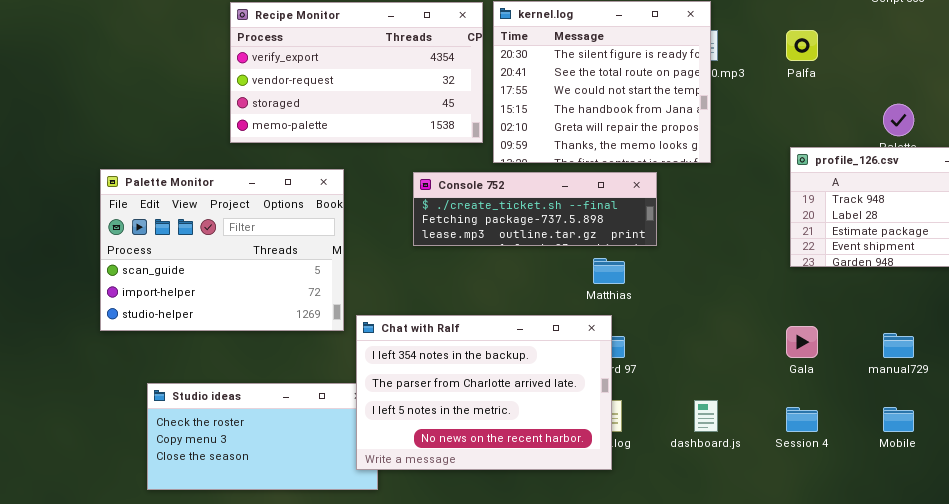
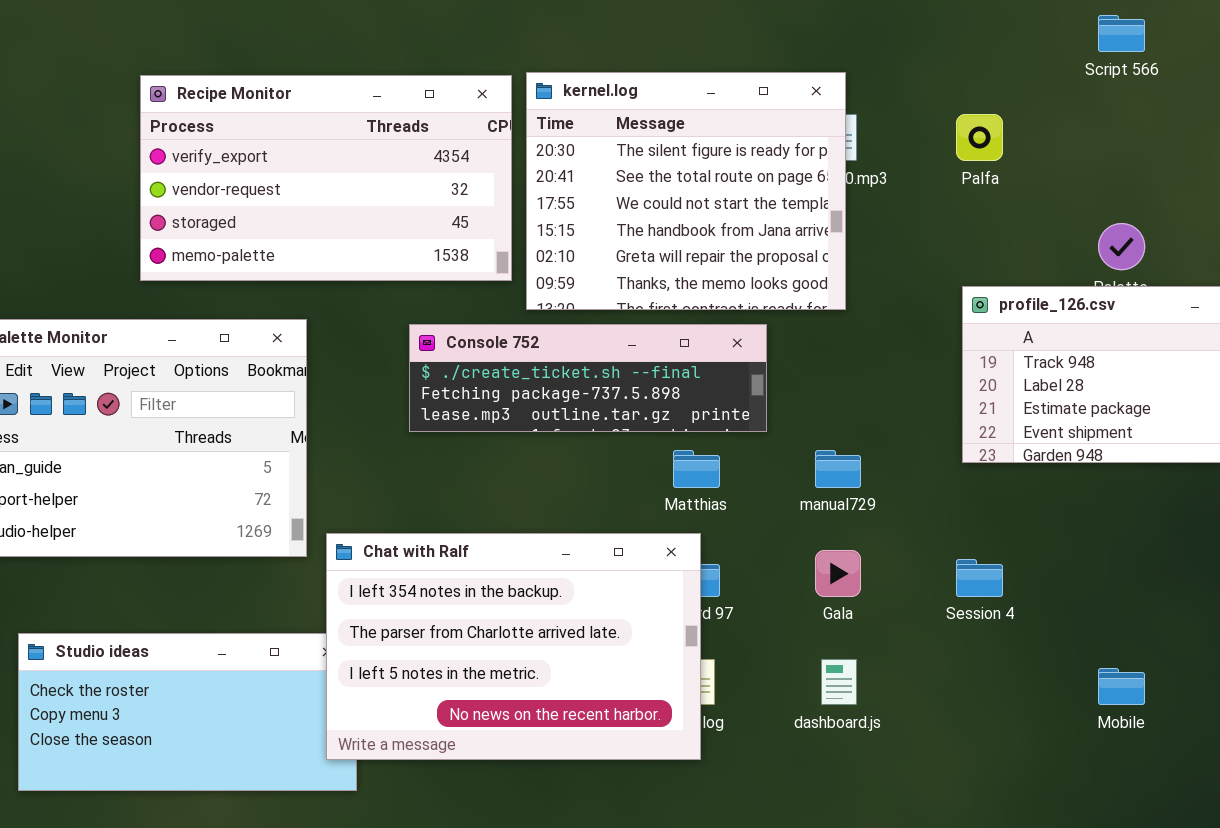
Gala: [786,326,818,358] -> [815,550,861,597], moved
manual729: [883,333,914,358] -> [815,450,861,488], moved
Session 4: [786,407,818,432] -> [956,559,1003,597], moved

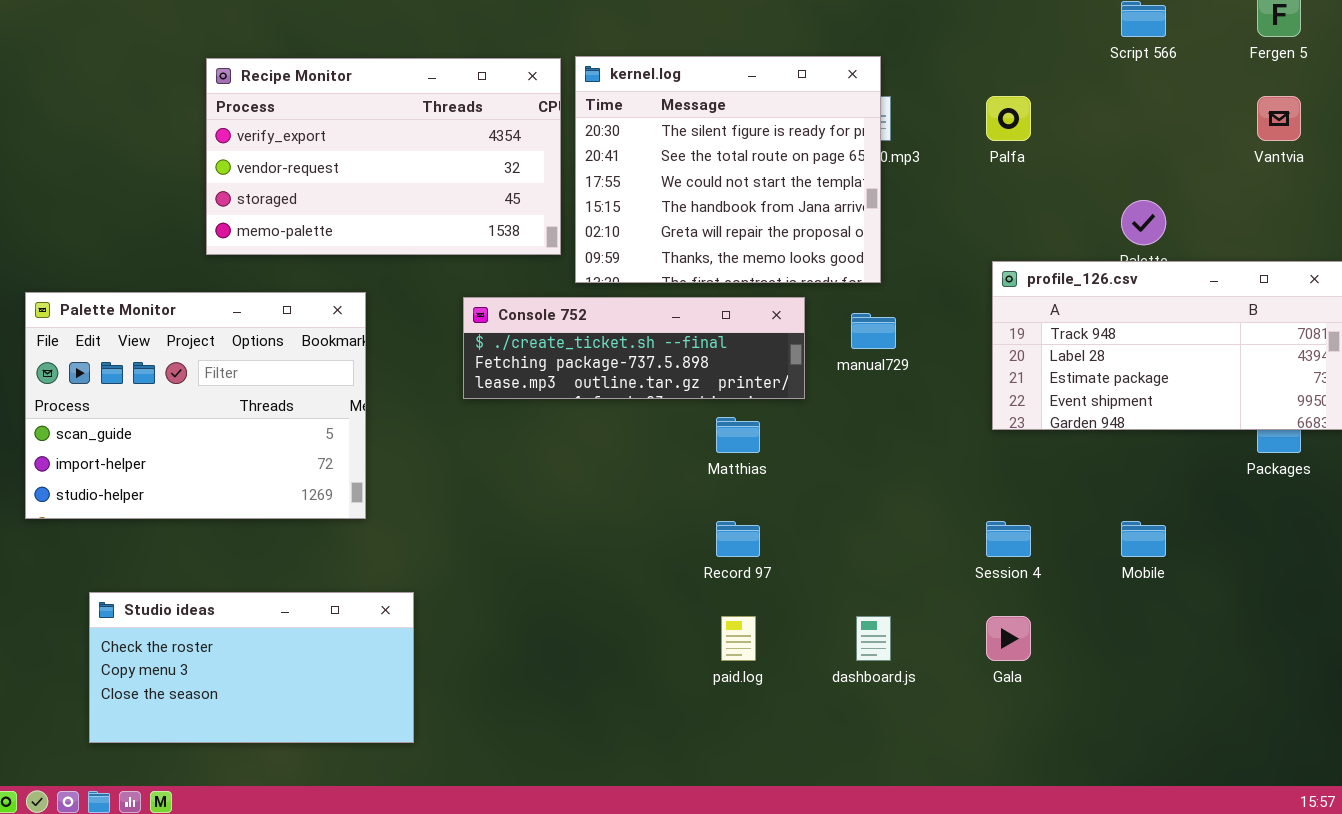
manual729: [815,450,861,488] -> [851,313,896,349], moved
Chat with Ralf: [326,533,701,760] -> none, closed
Gala: [815,550,861,597] -> [986,616,1031,661], moved
Mobile: [1098,668,1145,705] -> [1121,521,1166,557], moved

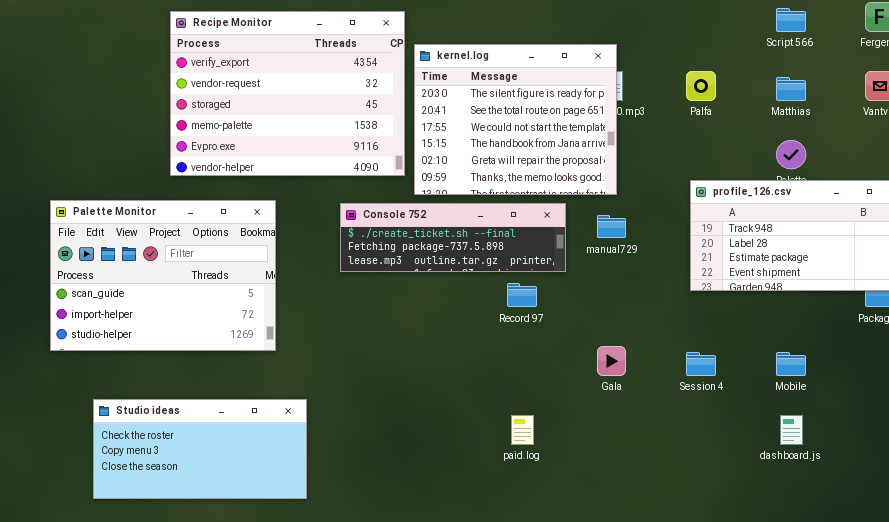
Recipe Monitor: [206,58,561,255] -> [170,11,405,176], resized
Matthias: [716,417,760,453] -> [776,77,806,101], moved
Record 97: [716,521,760,557] -> [507,283,537,307], moved
dashboard.js: [856,616,891,661] -> [780,415,803,445], moved
Gala: [986,616,1031,661] -> [597,346,626,376], moved

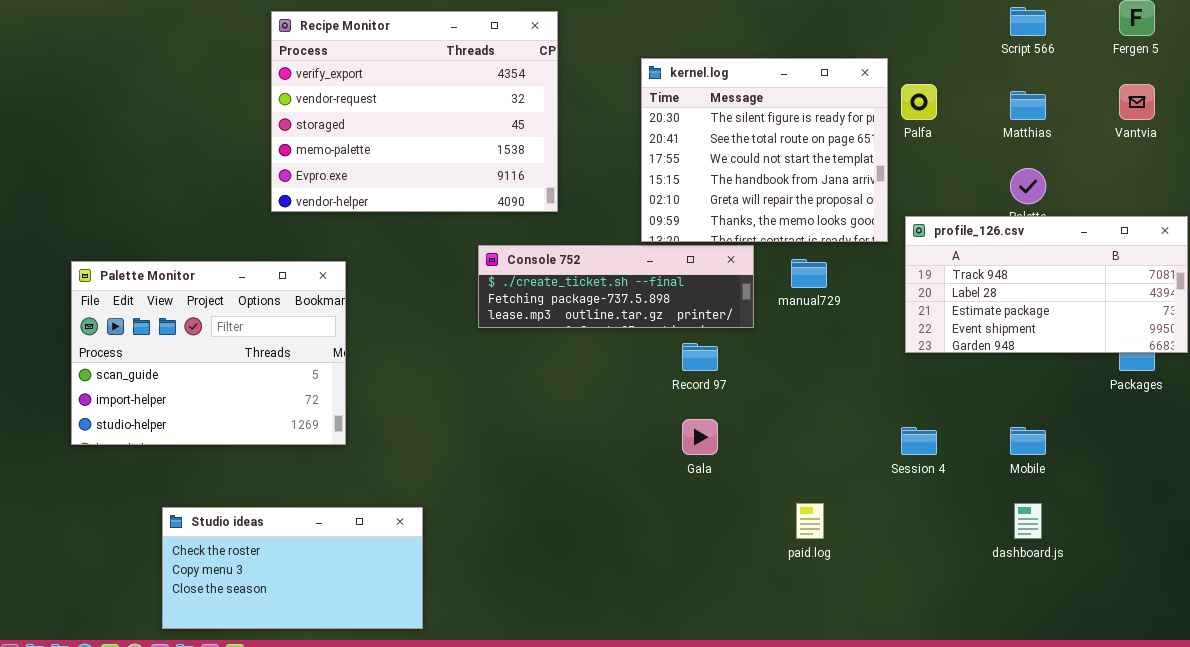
kernel.log: [414,44,617,195] -> [641,58,888,242], moved
Palette Monitor: [50,200,276,351] -> [71,261,346,445], moved
Gala: [597,346,626,376] -> [682,419,718,455], moved
Studio ideas: [93,399,307,499] -> [162,507,423,629], moved
paid.log: [511,415,534,445] -> [796,503,824,539], moved

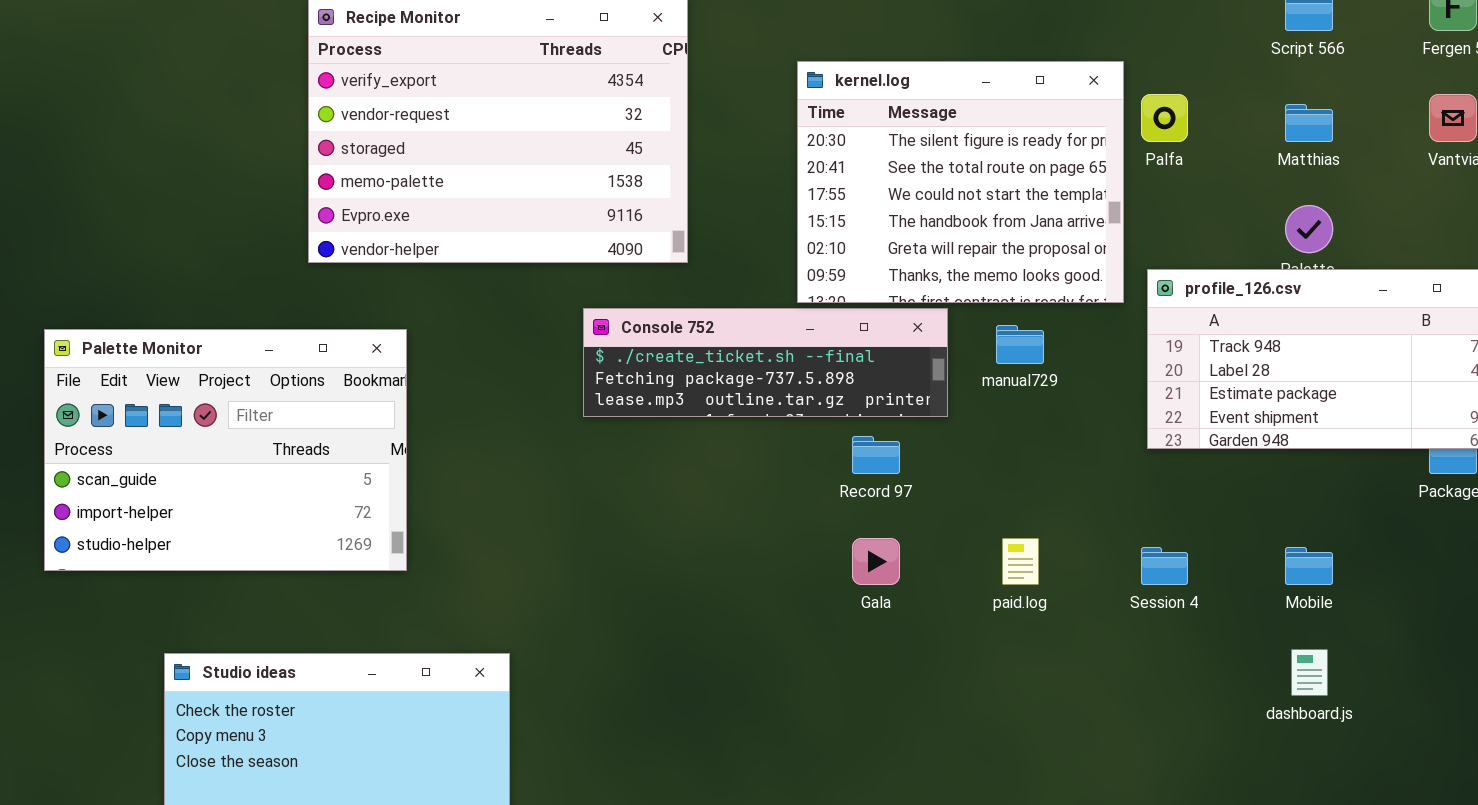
paid.log: [796,503,824,539] -> [1002,538,1039,585], moved

